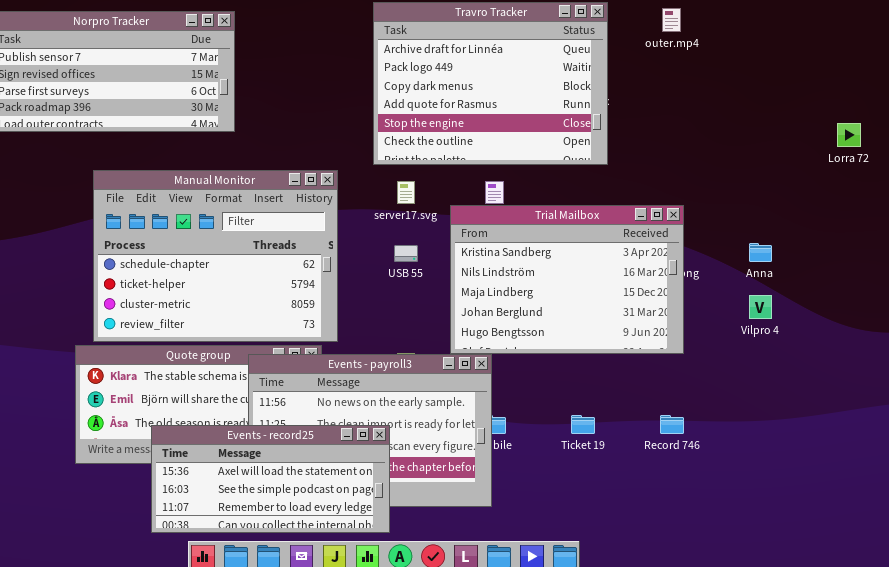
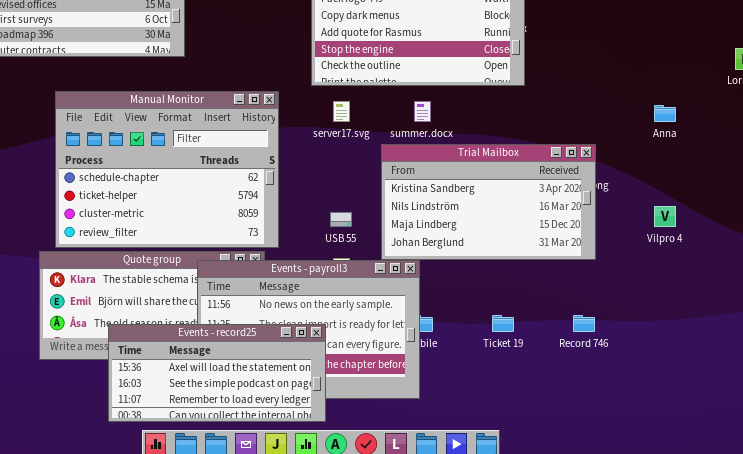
Trial Mailbox: [450,205,684,354] -> [381,144,596,260], resized
Anna: [749,243,772,262] -> [654,105,676,122], moved
USB 55: [394,245,418,262] -> [330,212,352,227], moved

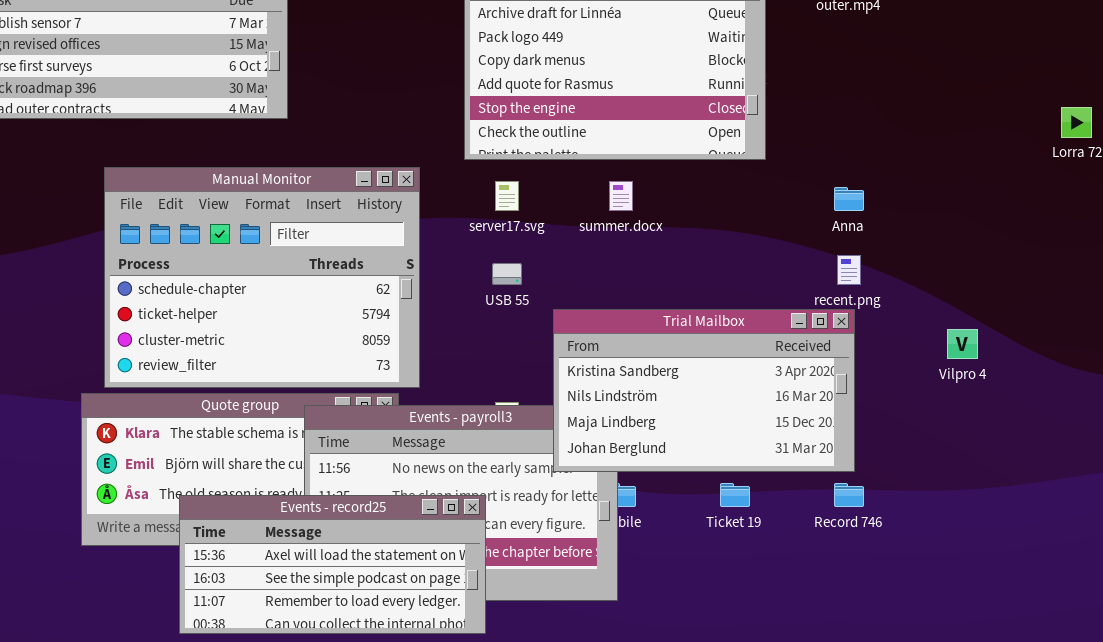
Anna: [654,105,676,122] -> [834,187,864,211], moved
Trial Mailbox: [381,144,596,260] -> [553,309,855,472], moved
USB 55: [330,212,352,227] -> [492,263,522,285], moved

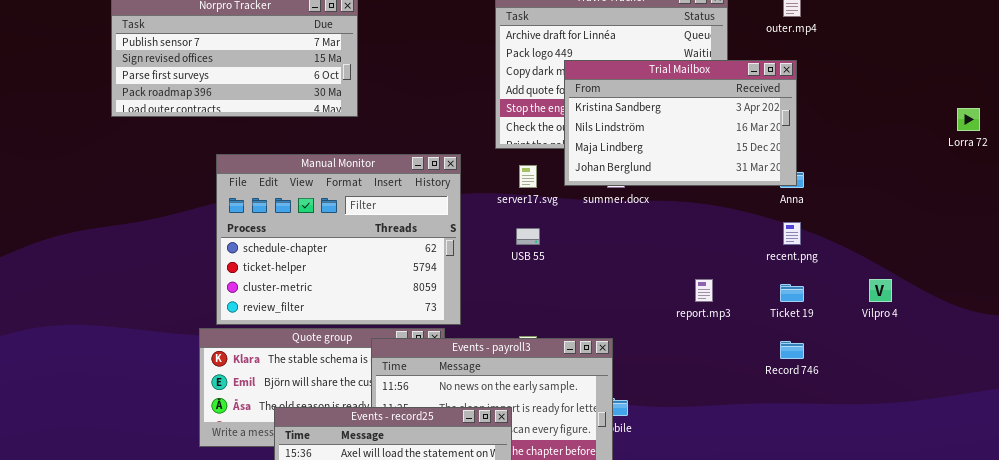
Trial Mailbox: [553,309,855,472] -> [564,60,797,186], moved
Ticket 19: [720,483,750,507] -> [780,284,804,302], moved
Record 746: [834,483,864,507] -> [780,341,804,359], moved

